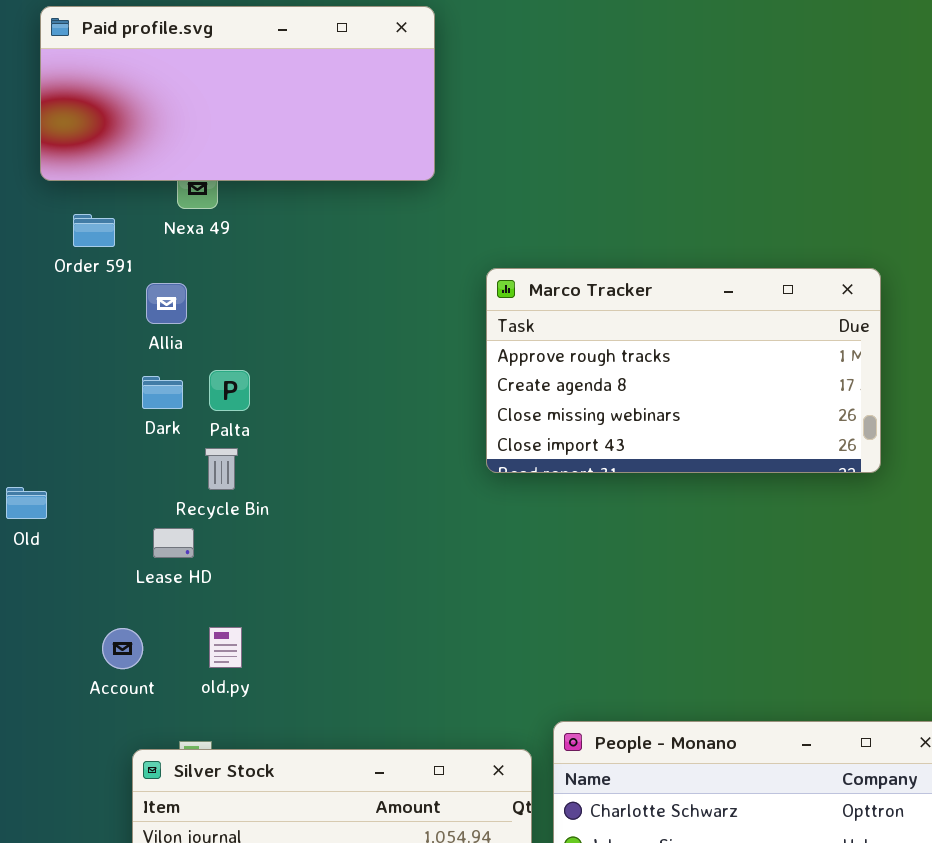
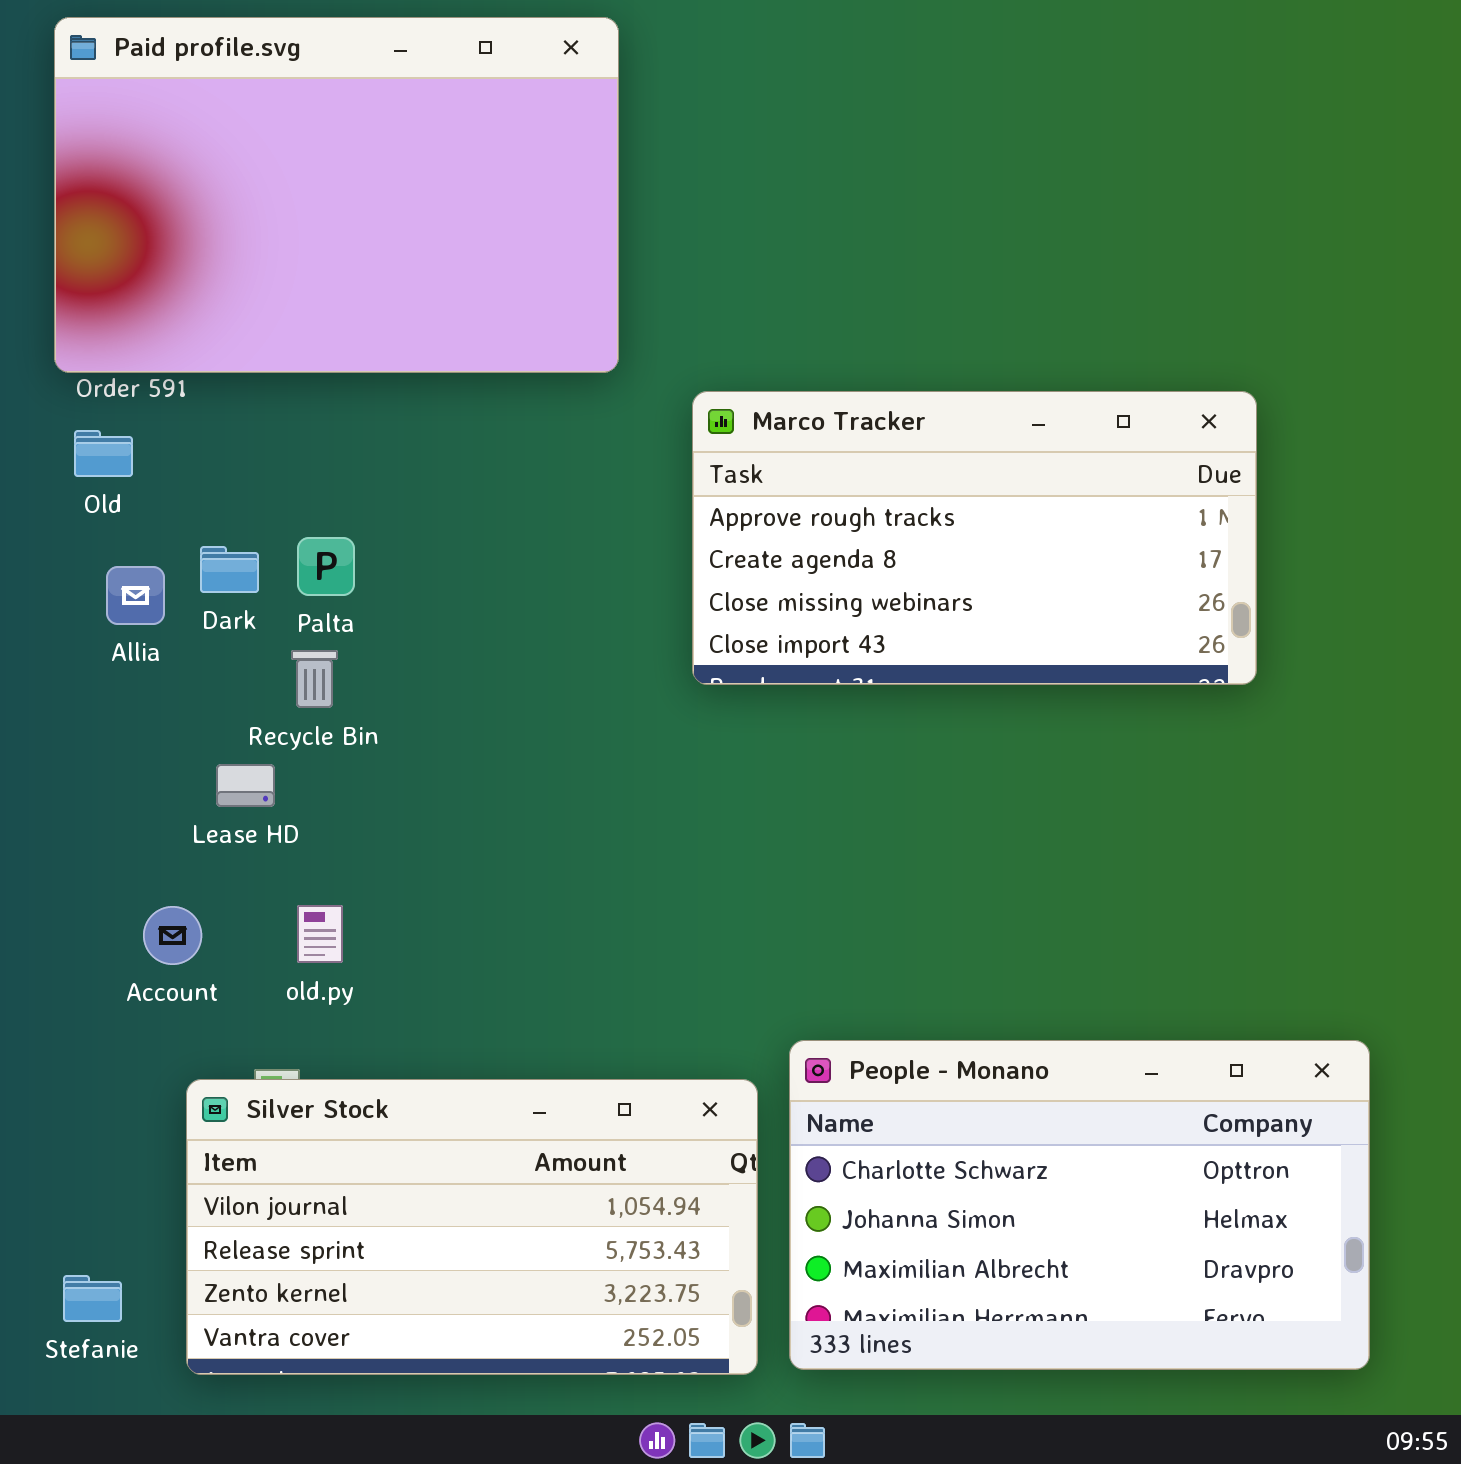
Paid profile.svg: [40,6,435,181] -> [54,17,619,373], resized
Allia: [146,283,187,324] -> [106,566,165,625], moved
Old: [6,487,47,519] -> [74,430,133,477], moved

